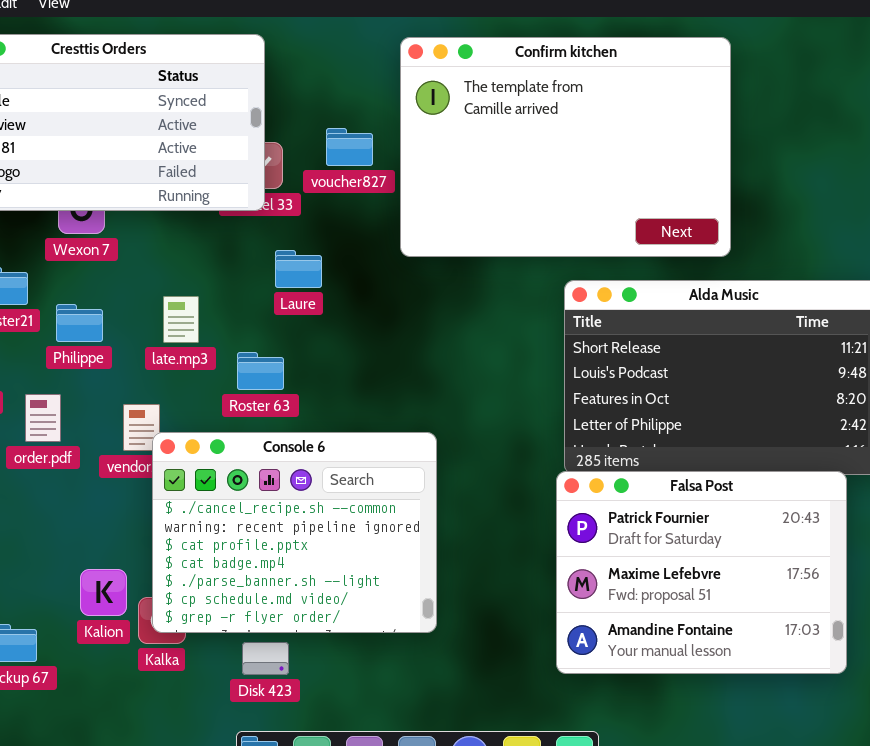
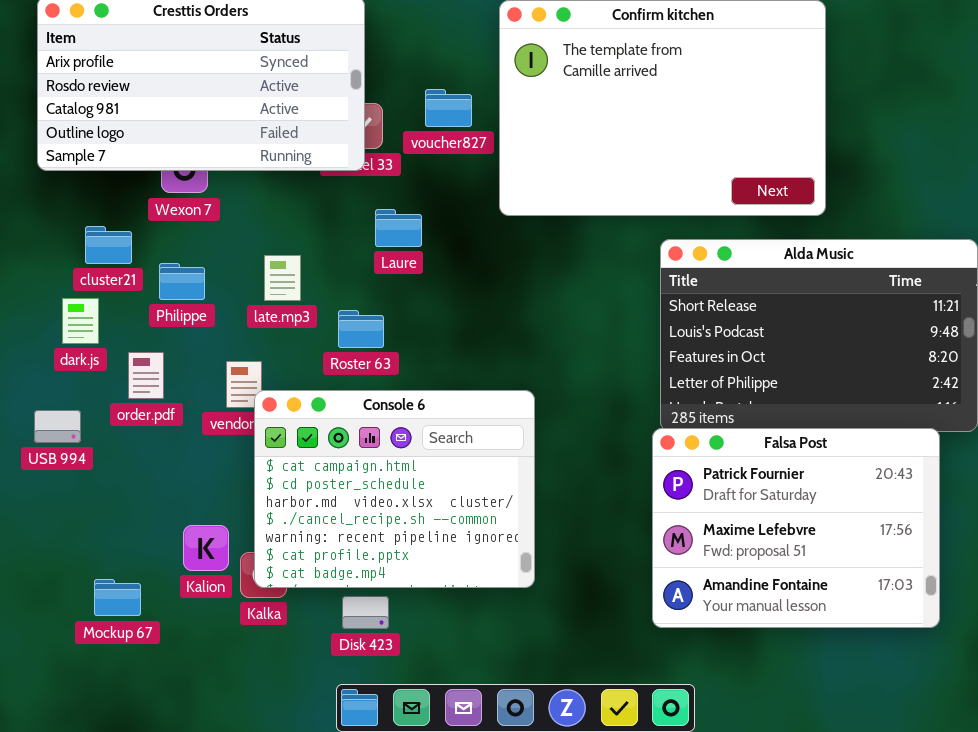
Console 6: [152,432,437,633] -> [254,390,535,588], scrolled up 3 rows

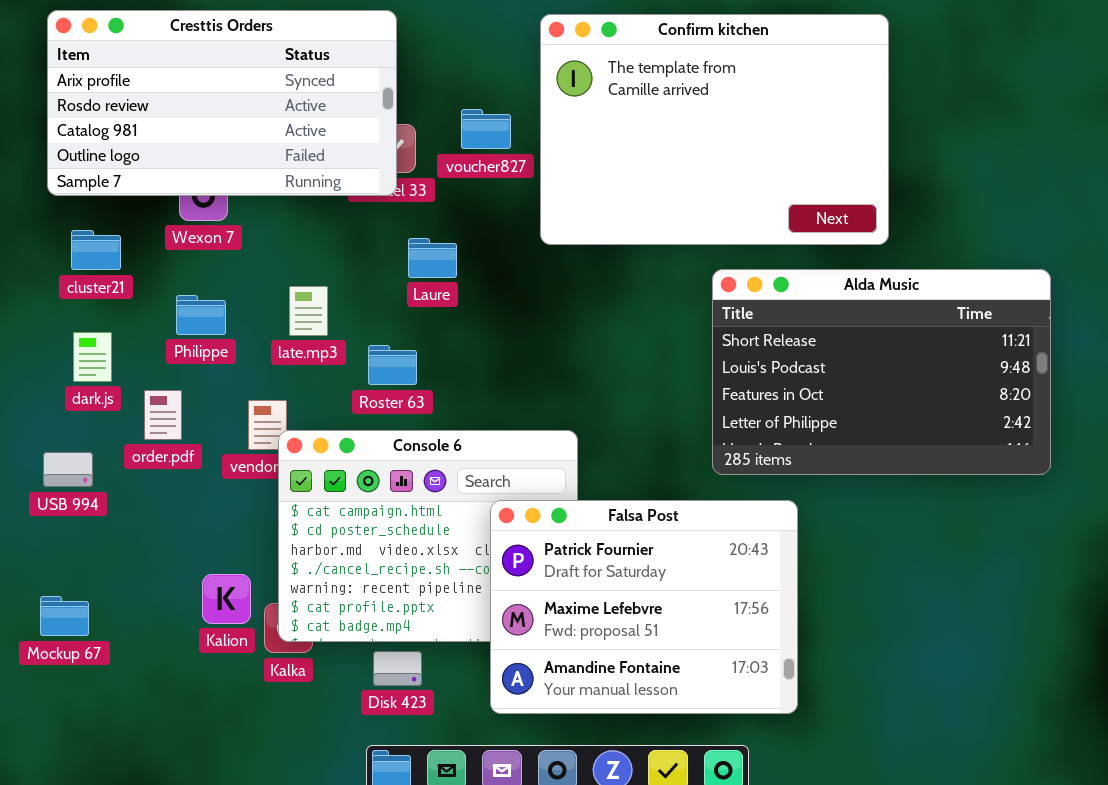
cluster21: [85,226,132,264] -> [71,230,121,270], moved
Falsa Post: [652,428,940,628] -> [490,500,798,714], moved
Mockup 67: [94,579,141,616] -> [40,596,89,636], moved

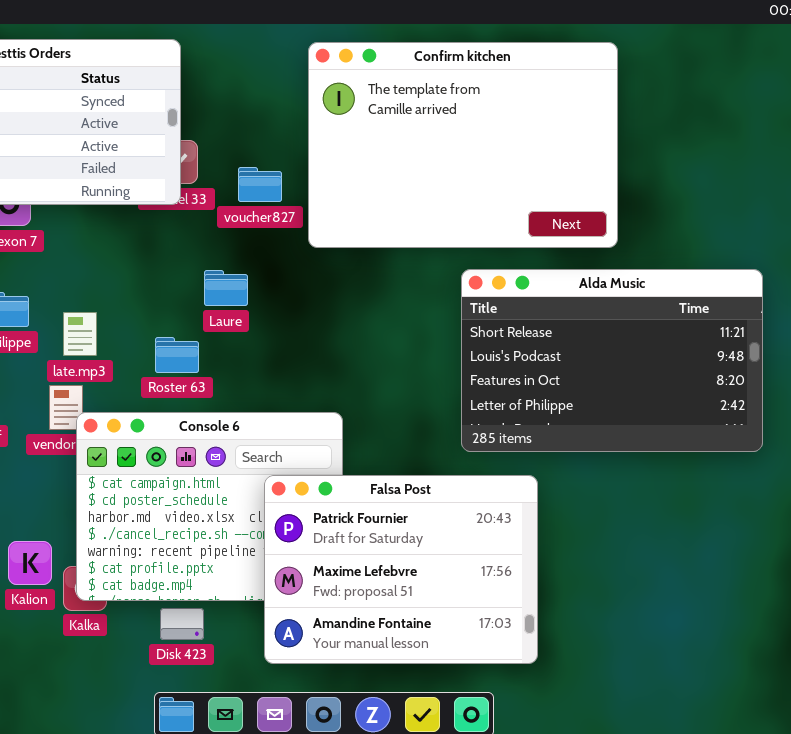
voucher827: [461,109,511,149] -> [238,167,282,202], moved
Laure: [408,238,457,278] -> [204,270,248,306], moved
late.mp3: [289,286,328,336] -> [63,312,97,356], moved

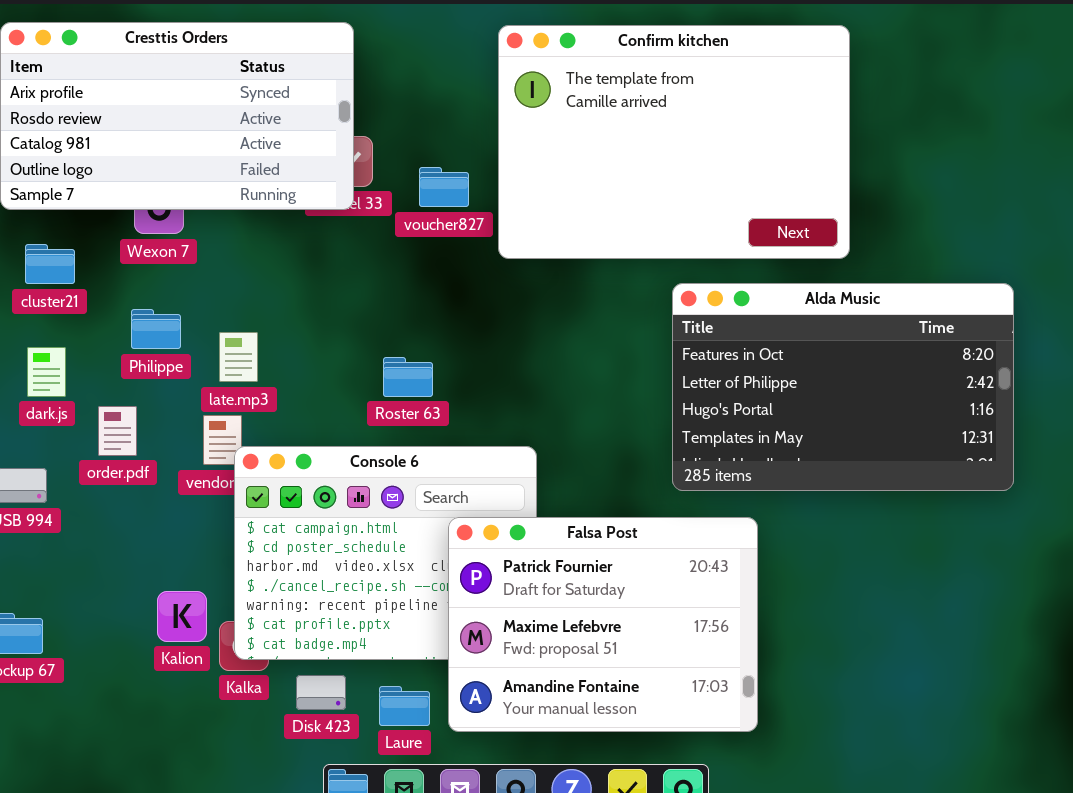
Alda Music: [461,269,763,452] -> [672,283,1014,491], scrolled down 2 rows
Laure: [204,270,248,306] -> [379,686,430,726], moved
Roster 63: [155,337,199,373] -> [383,357,433,397], moved
Disk 423: [160,608,204,640] -> [296,675,346,710], moved

